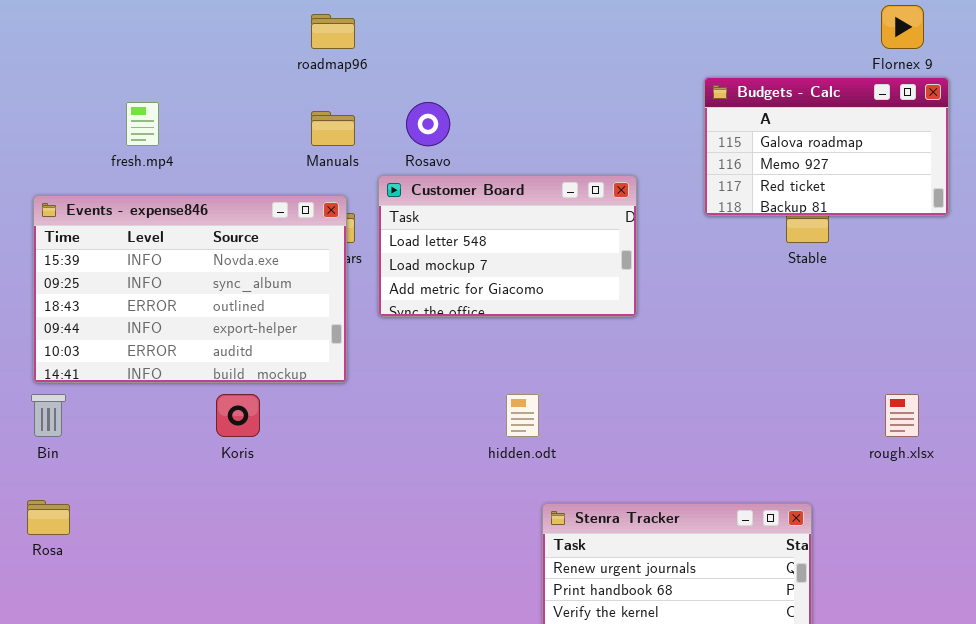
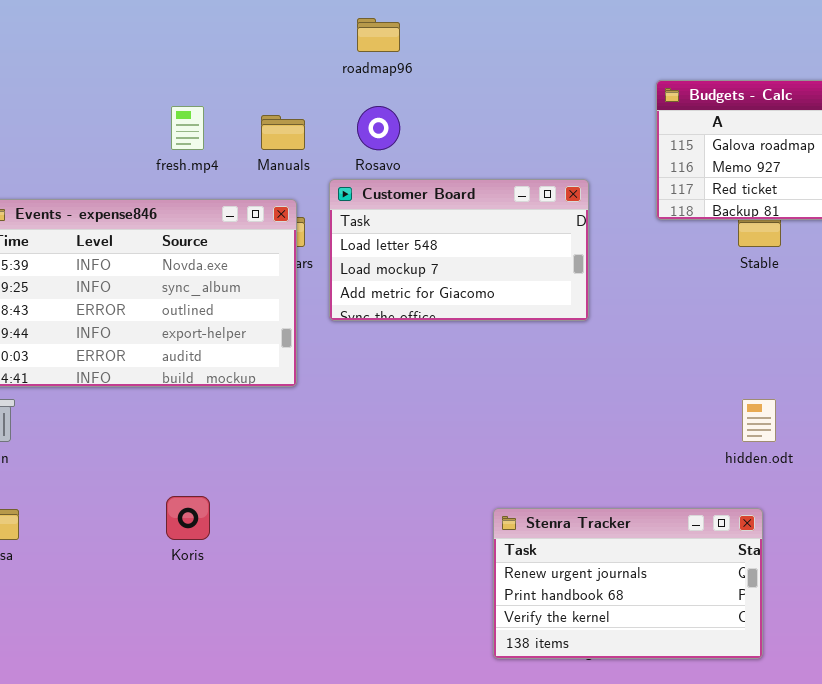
roadmap96: [311,14,355,49] -> [357,18,400,52], moved
fresh.mp4: [126,102,159,146] -> [171,106,204,150], moved
Koris: [216,394,260,437] -> [166,496,210,540], moved
hidden.odt: [506,394,539,437] -> [742,399,776,442], moved

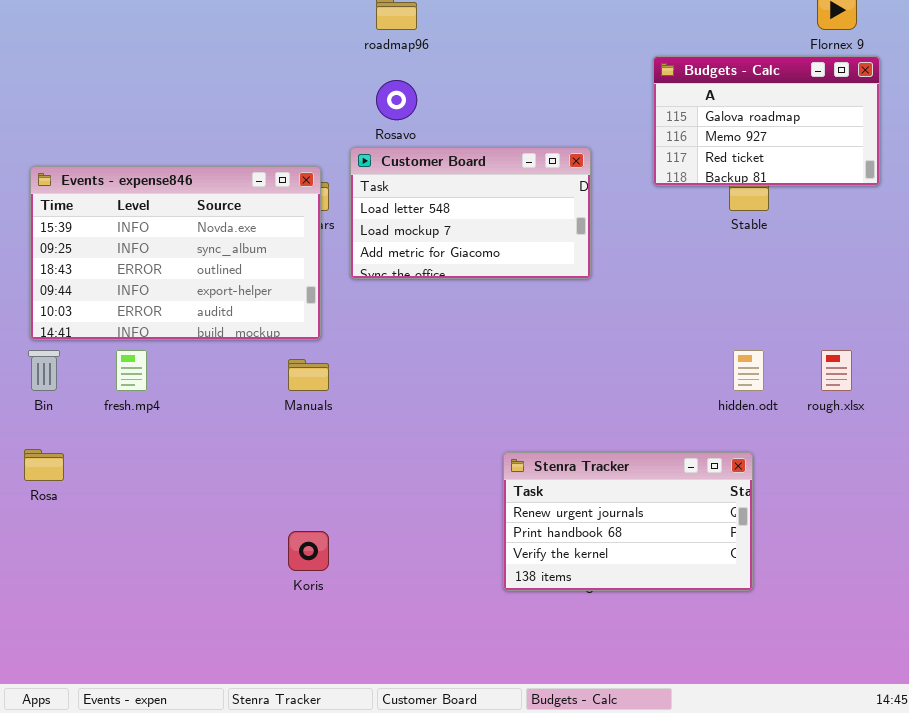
fresh.mp4: [171,106,204,150] -> [116,350,147,391], moved
Manuals: [261,115,305,150] -> [288,359,329,391], moved
Koris: [166,496,210,540] -> [288,531,329,571], moved

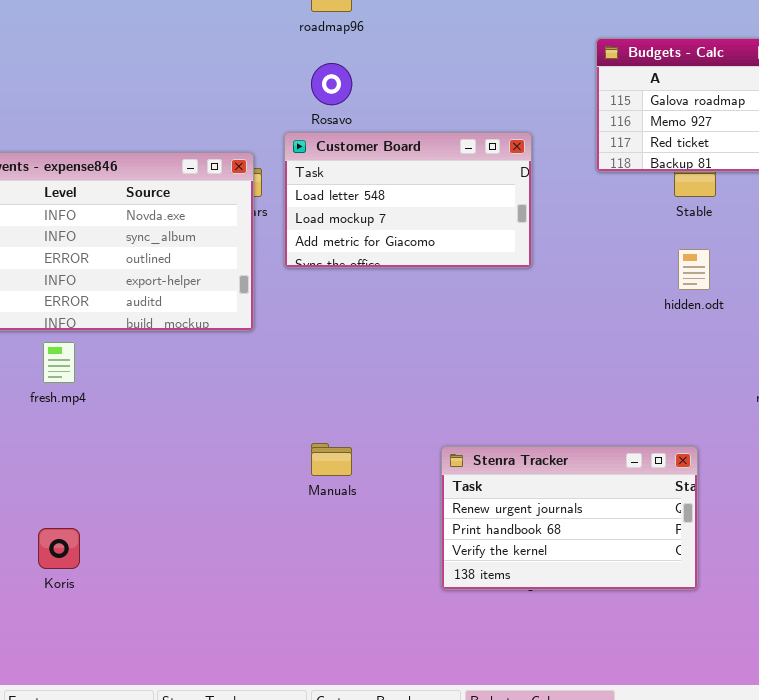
hidden.odt: [733,350,764,391] -> [678,249,710,290], moved
Manuals: [288,359,329,391] -> [311,443,352,476], moved
Koris: [288,531,329,571] -> [38,528,80,569], moved

